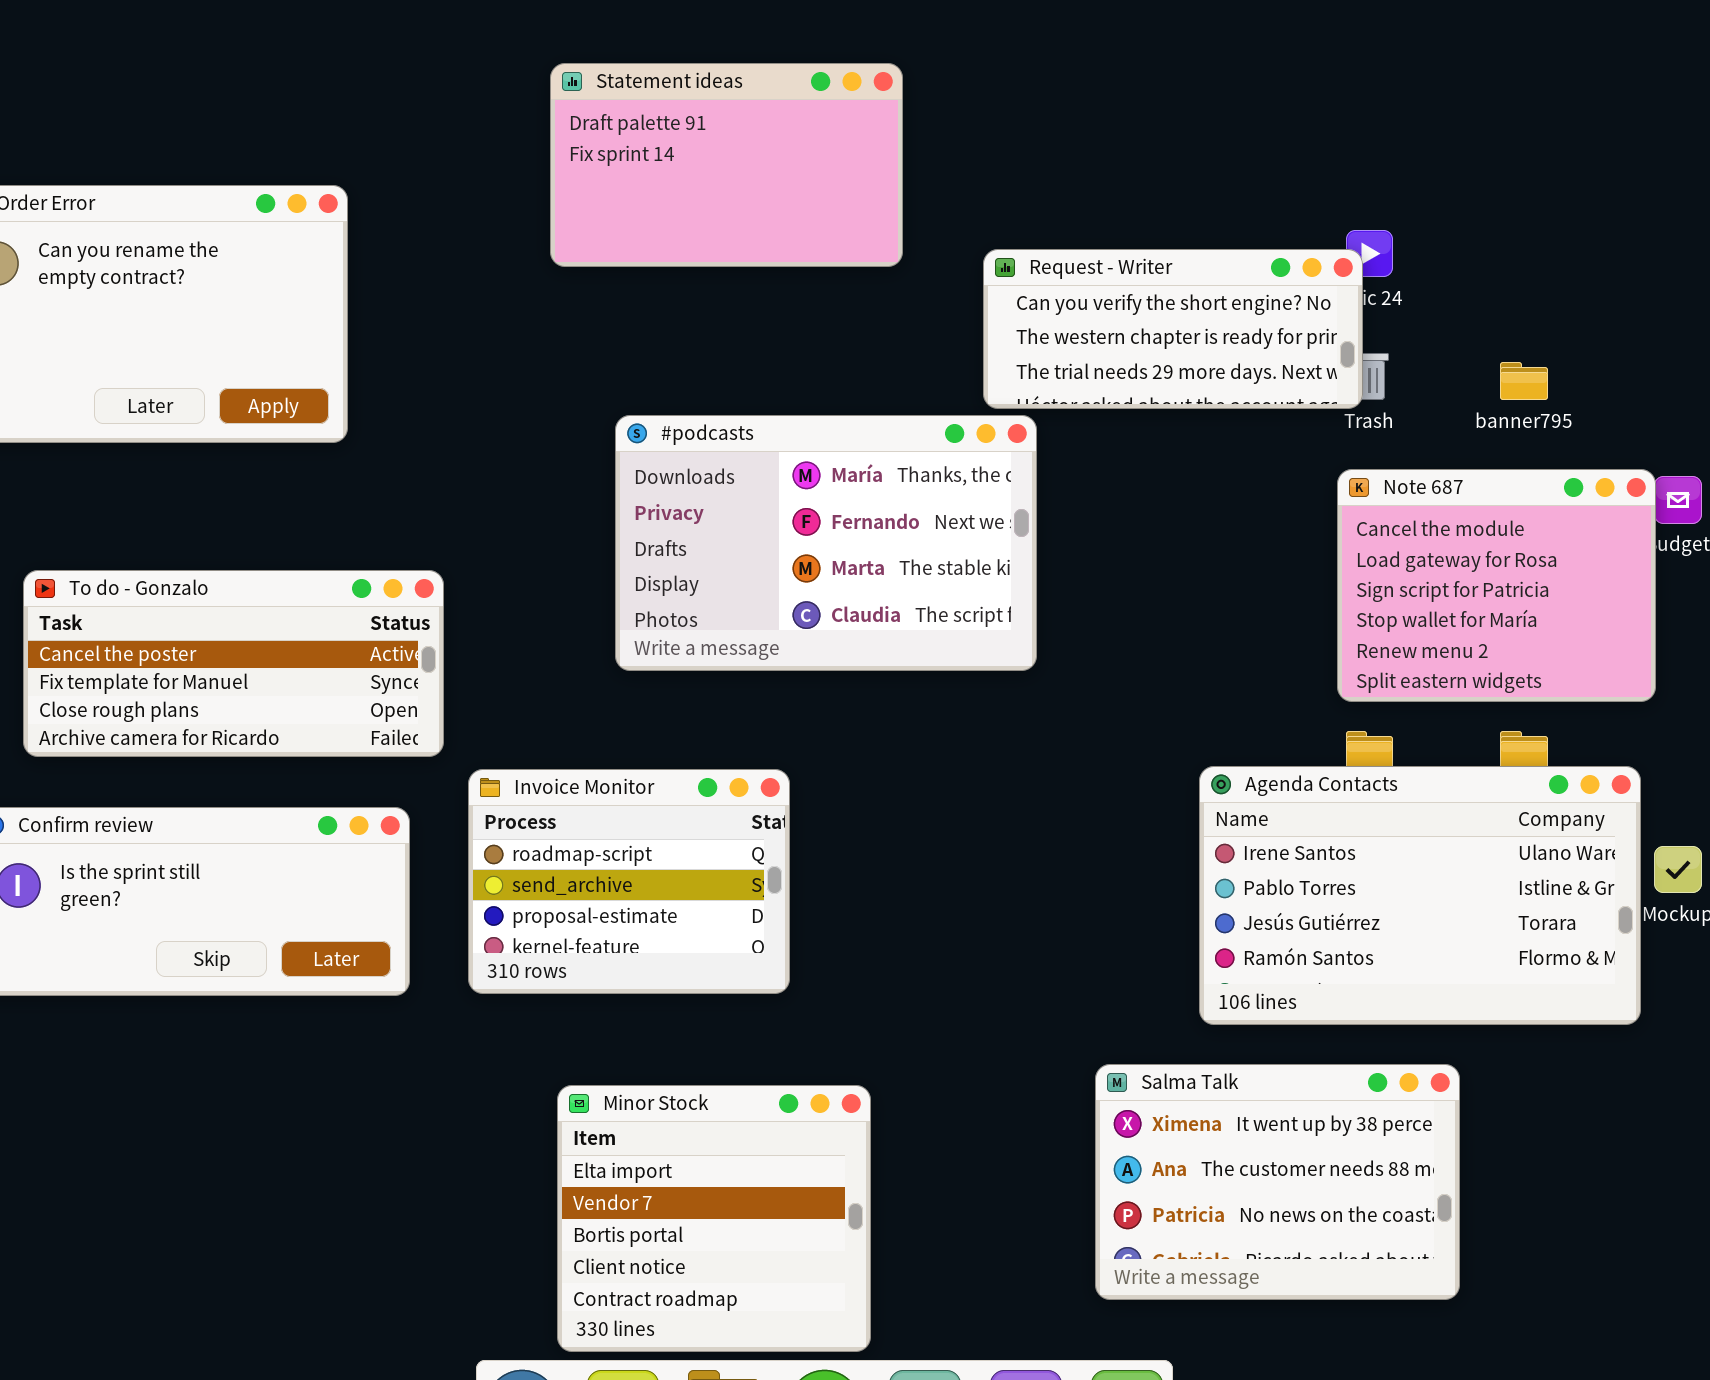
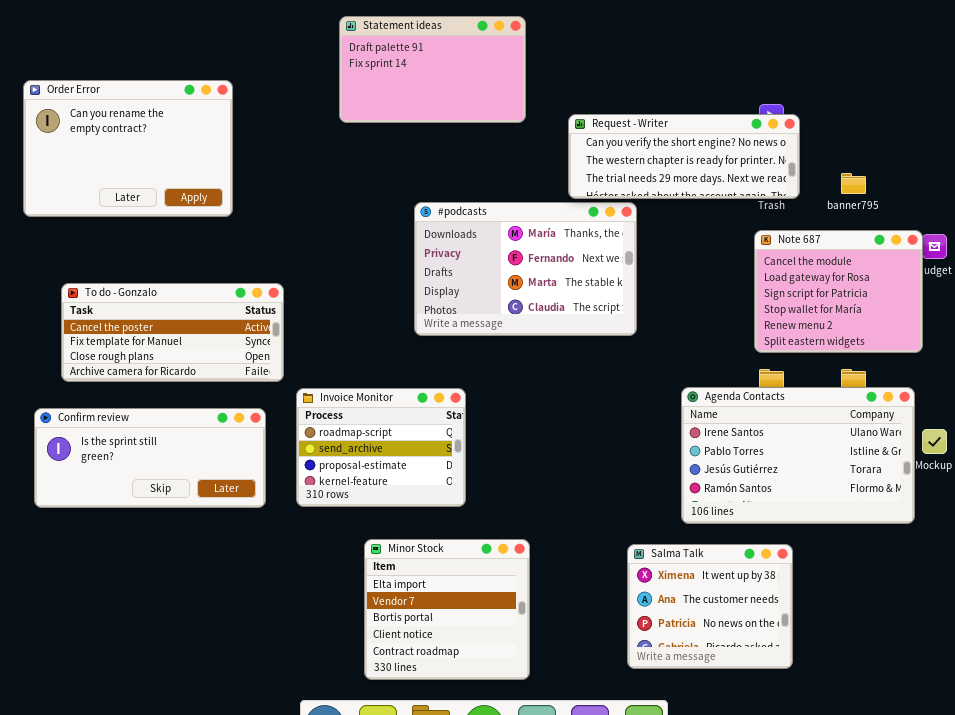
Request - Writer: [983,249,1363,409] -> [568,114,800,199], resized
#podcasts: [615,415,1037,671] -> [414,202,637,336], moved
Salma Talk: [1095,1064,1460,1300] -> [627,544,793,669], resized
Minor Stock: [557,1085,871,1352] -> [364,539,530,680], moved

